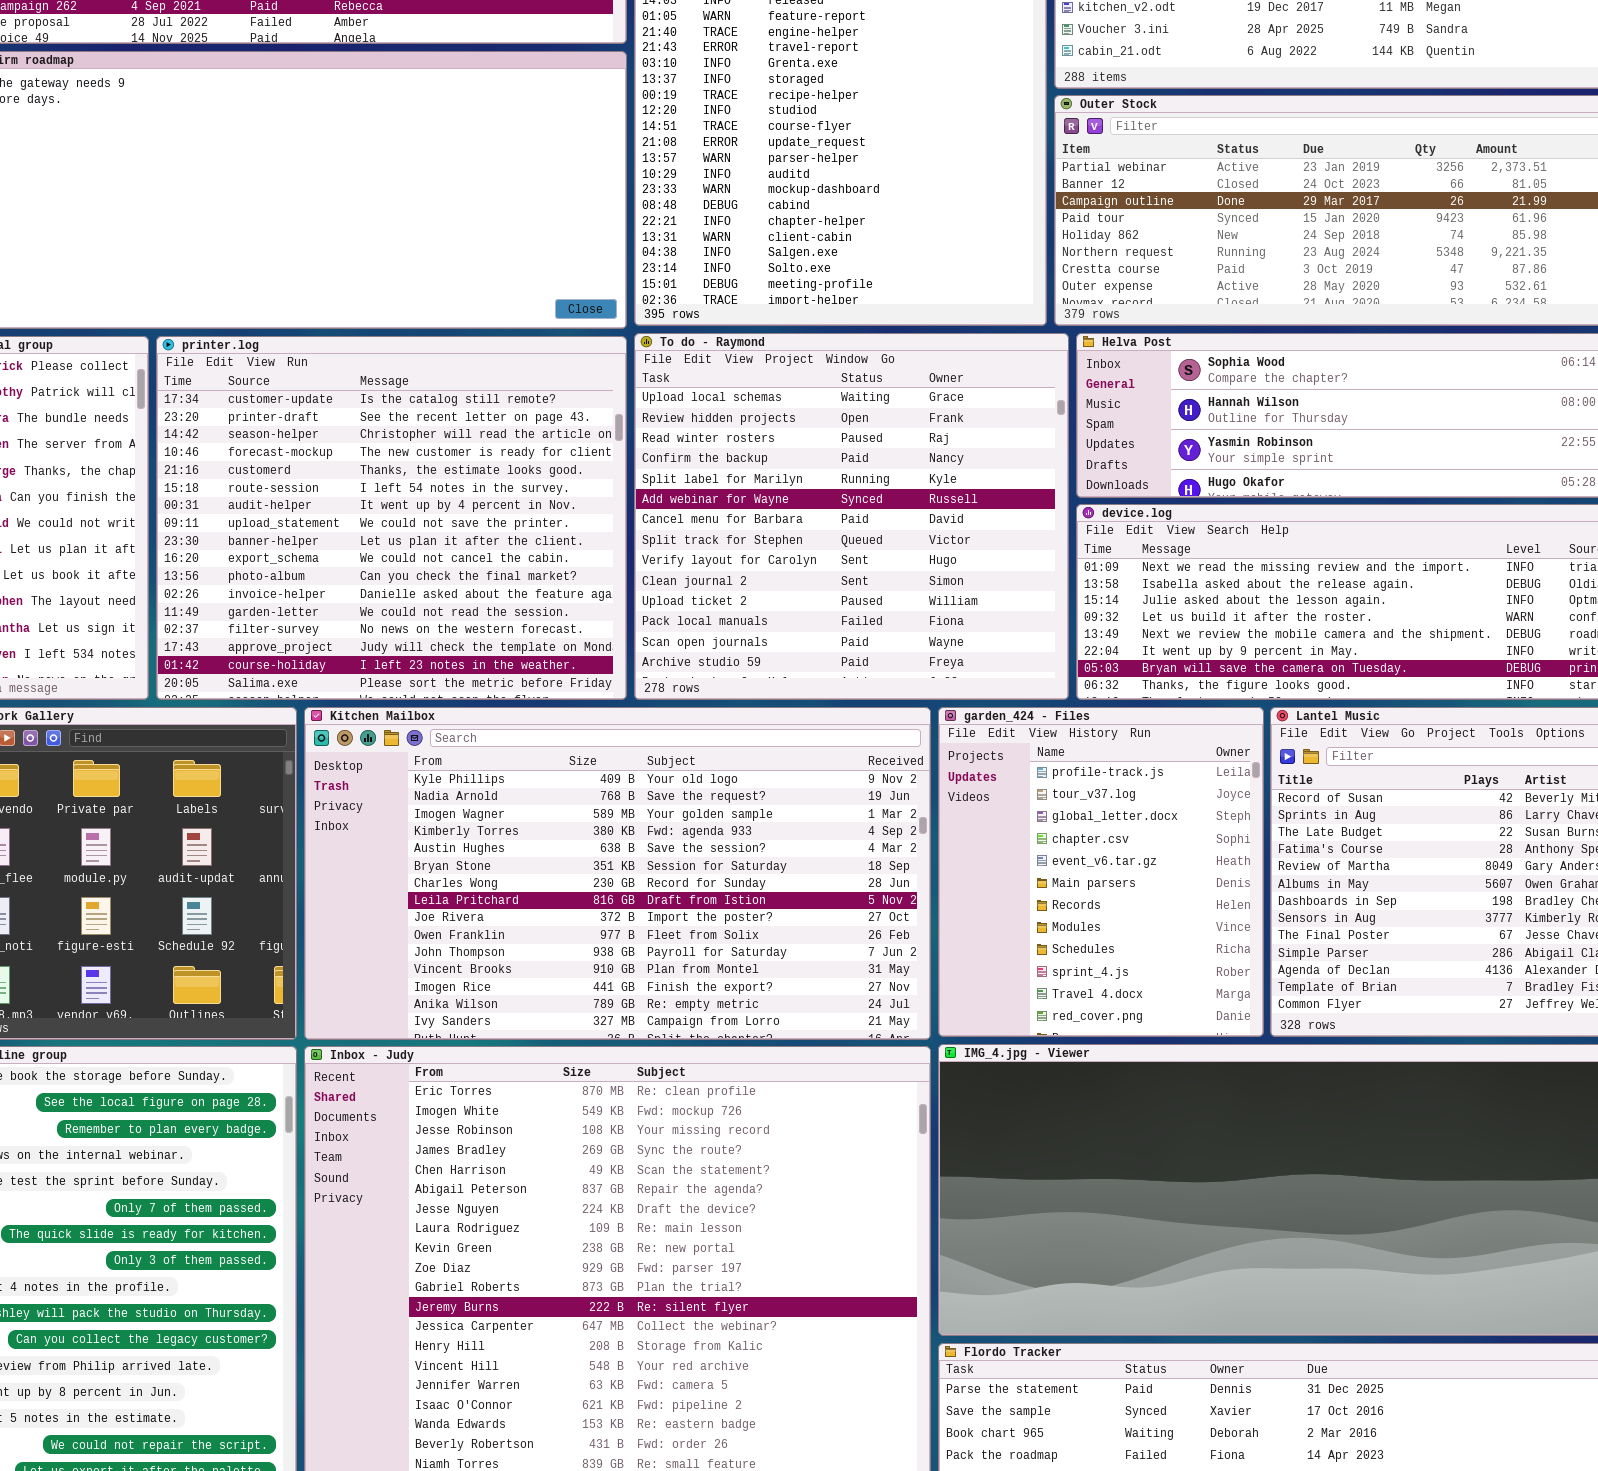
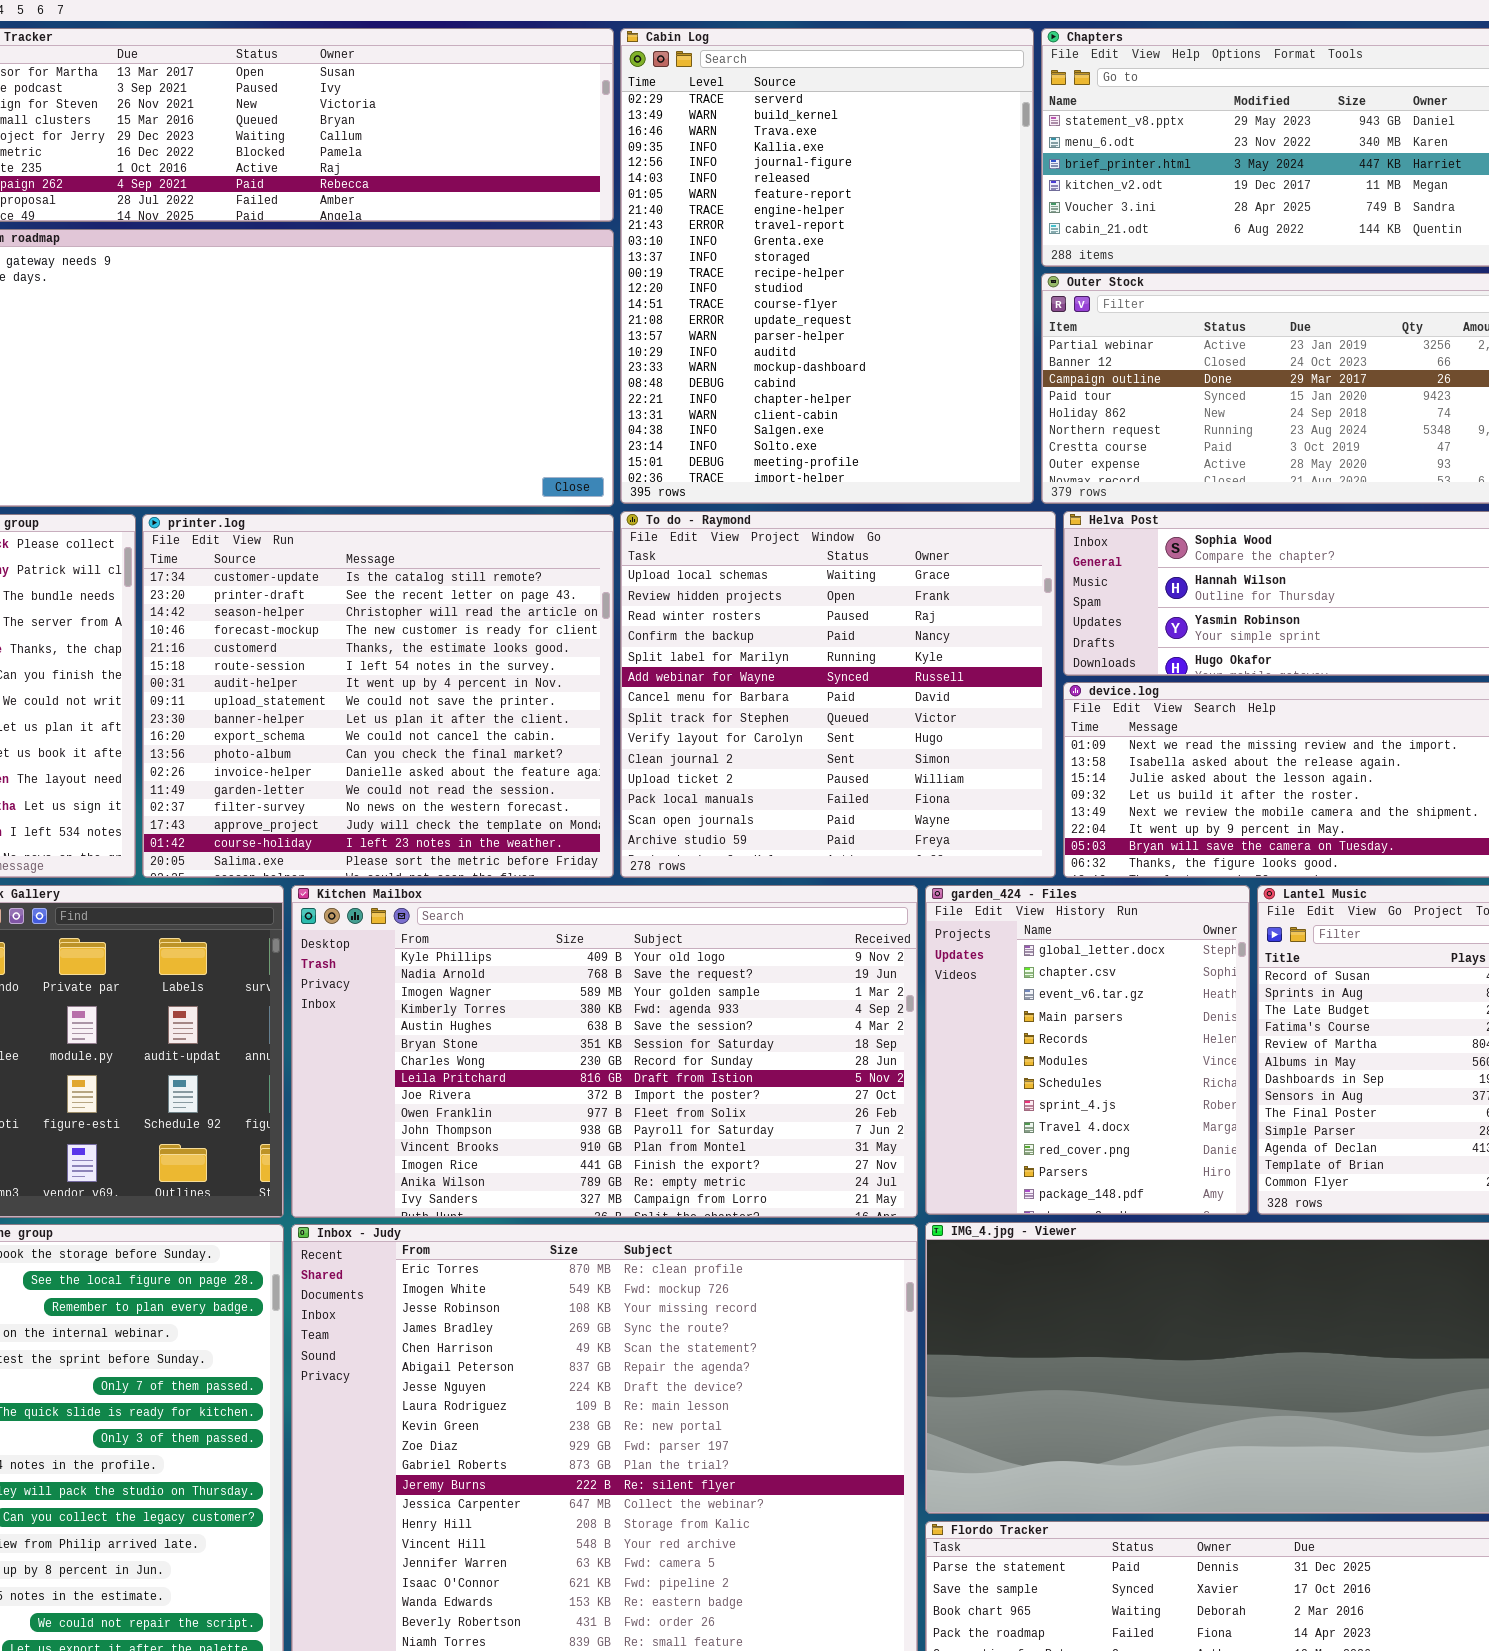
garden_424 - Files: [938,707,1264,1037] -> [925,885,1250,1215], scrolled down 2 rows

